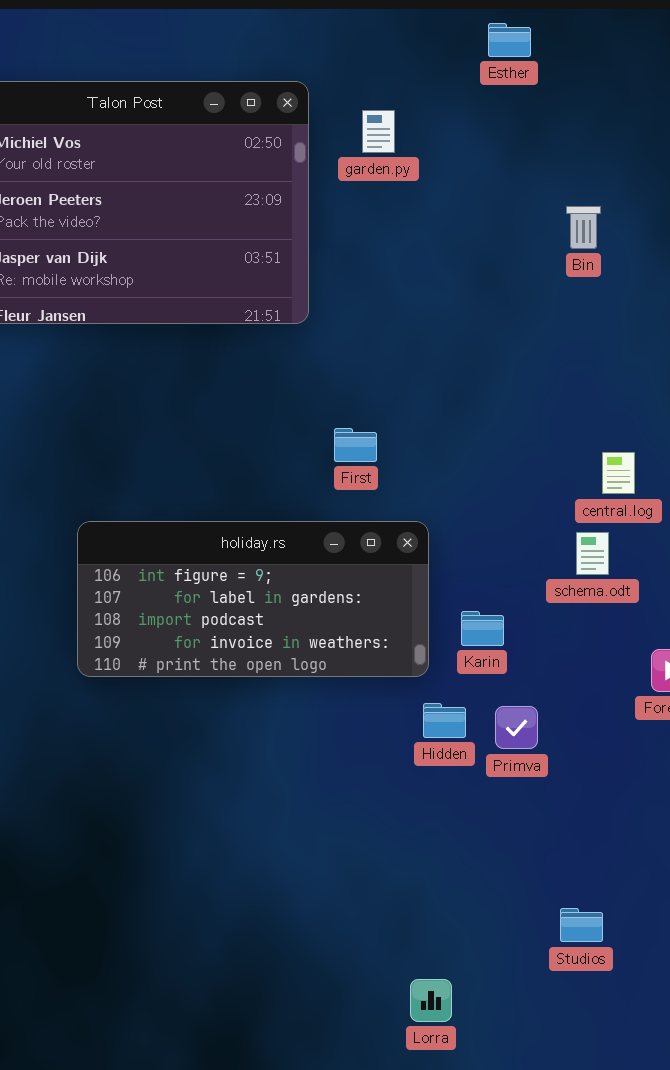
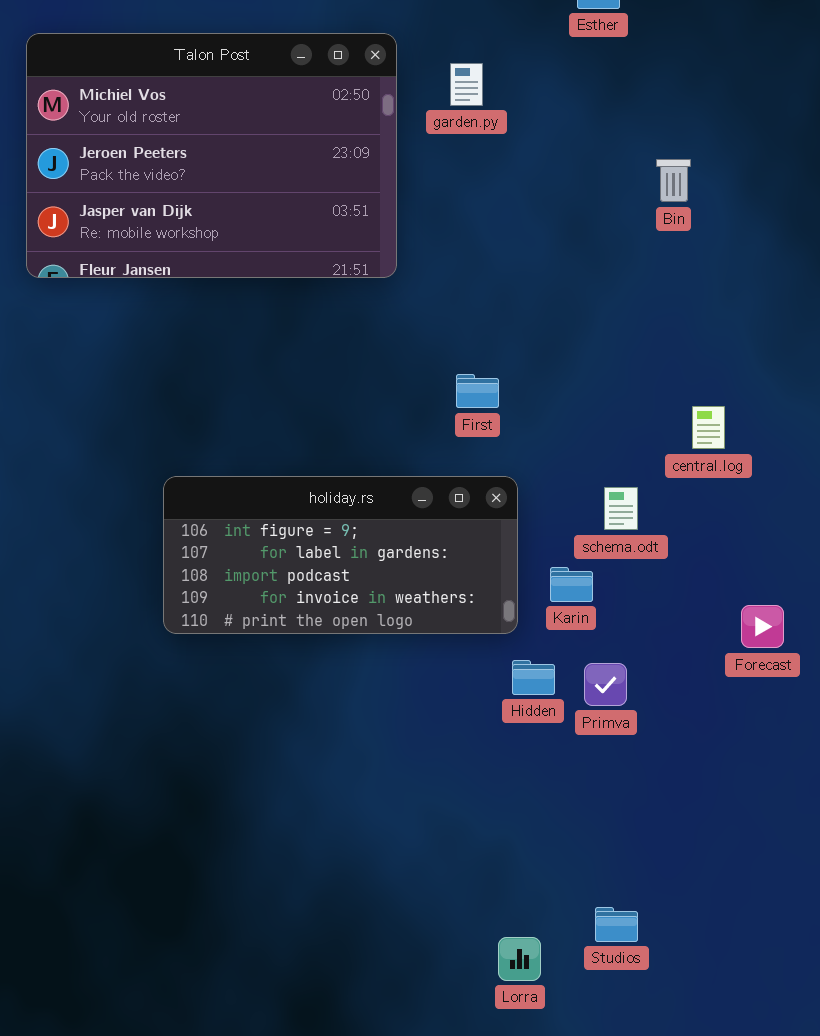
First: [334,428,377,462] -> [456,374,499,408], moved
schema.odt: [576,532,609,575] -> [604,487,638,530], moved
Studios: [560,908,603,942] -> [595,907,638,942], moved

